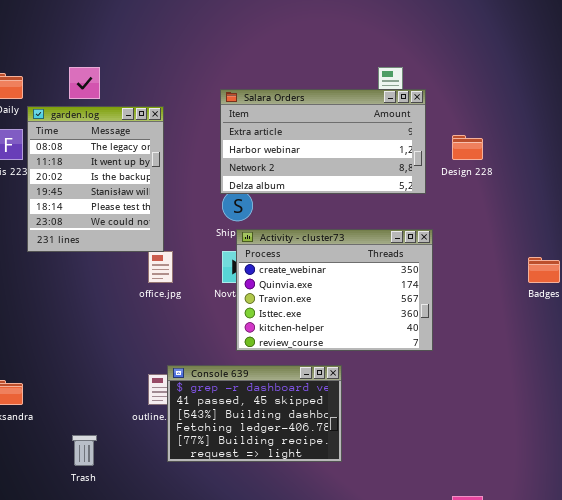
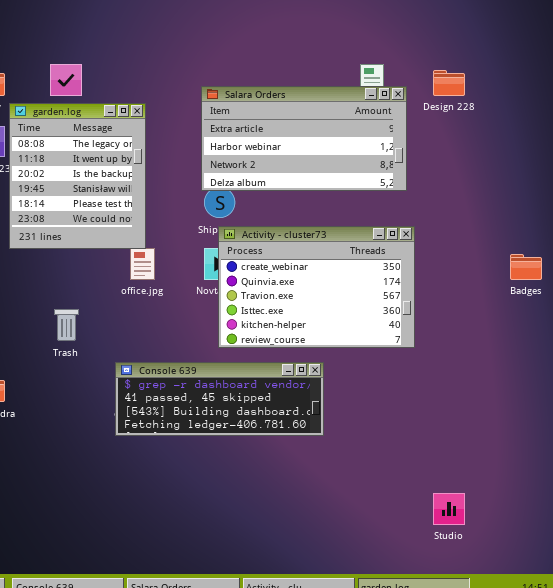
Design 228: [452,135,483,160] -> [433,70,465,96], moved
Console 639: [167,365,342,462] -> [115,362,324,436], resized
Trash: [72,435,97,466] -> [54,309,79,341], moved

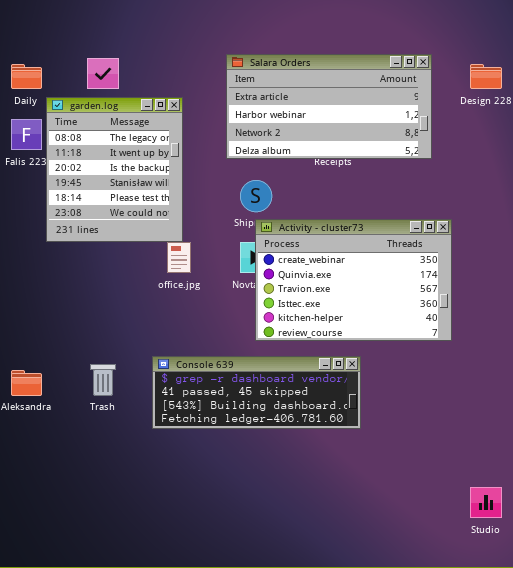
Salara Orders: [201,86,407,191] -> [226,54,432,159], moved
Trash: [54,309,79,341] -> [90,364,116,396], moved

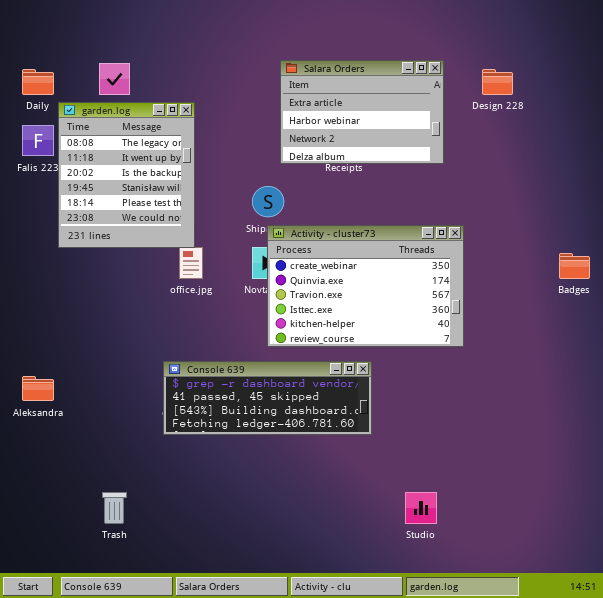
Salara Orders: [226,54,432,159] -> [280,60,444,164], resized
Trash: [90,364,116,396] -> [102,492,127,524], moved
Studio: [470,487,502,518] -> [405,492,437,524], moved

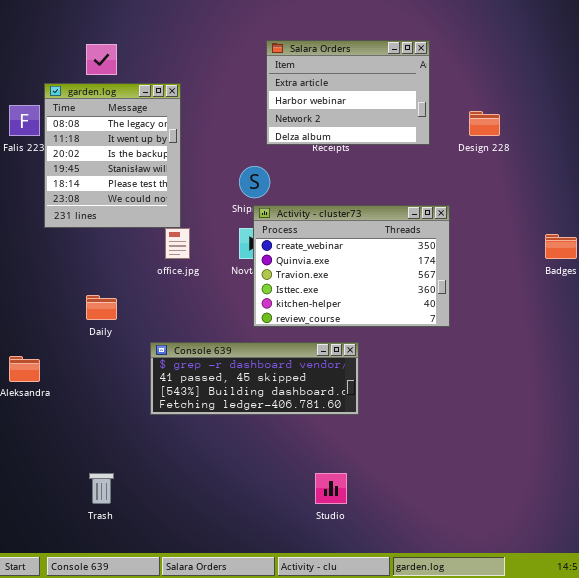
Daily: [22,69,54,95] -> [86,295,117,320], moved
Design 228: [482,69,513,95] -> [469,111,500,136], moved
Studio: [405,492,437,524] -> [315,473,347,504], moved

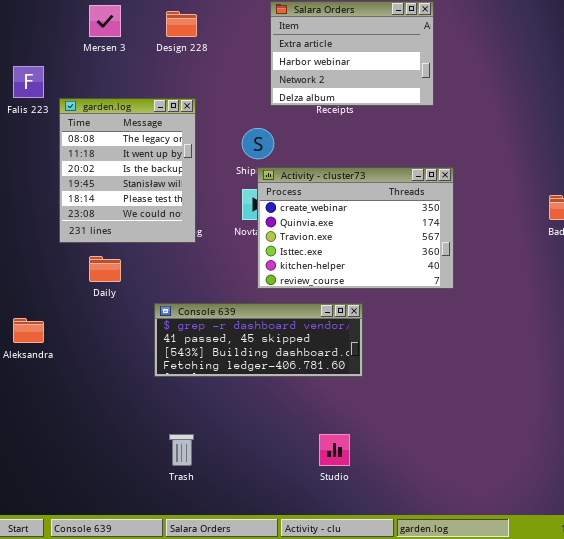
garden.log: [44,83,181,228] -> [59,98,196,243], moved
Design 228: [469,111,500,136] -> [166,11,197,37], moved
Trash: [89,473,114,504] -> [169,434,194,466], moved

